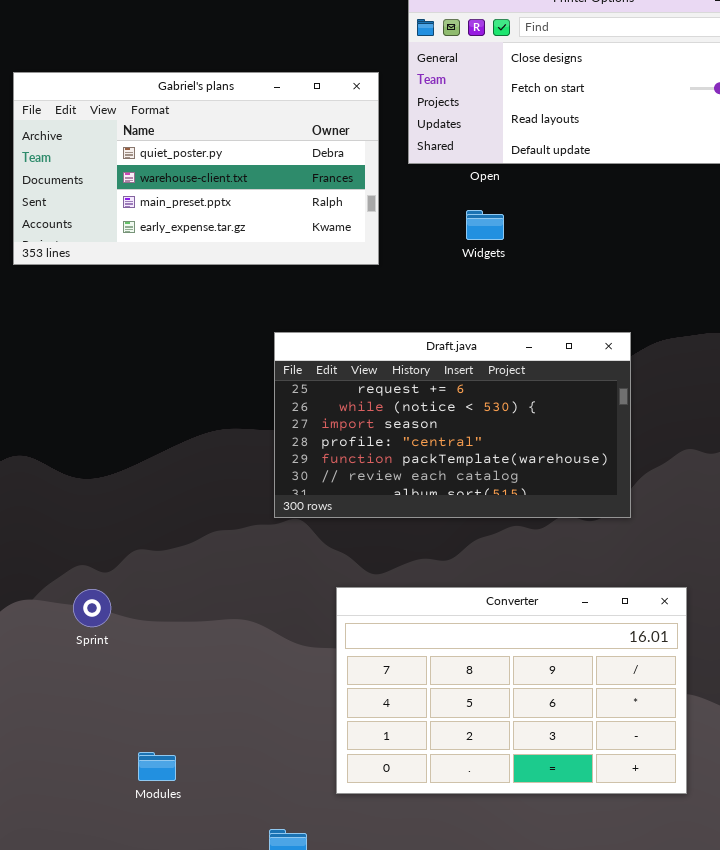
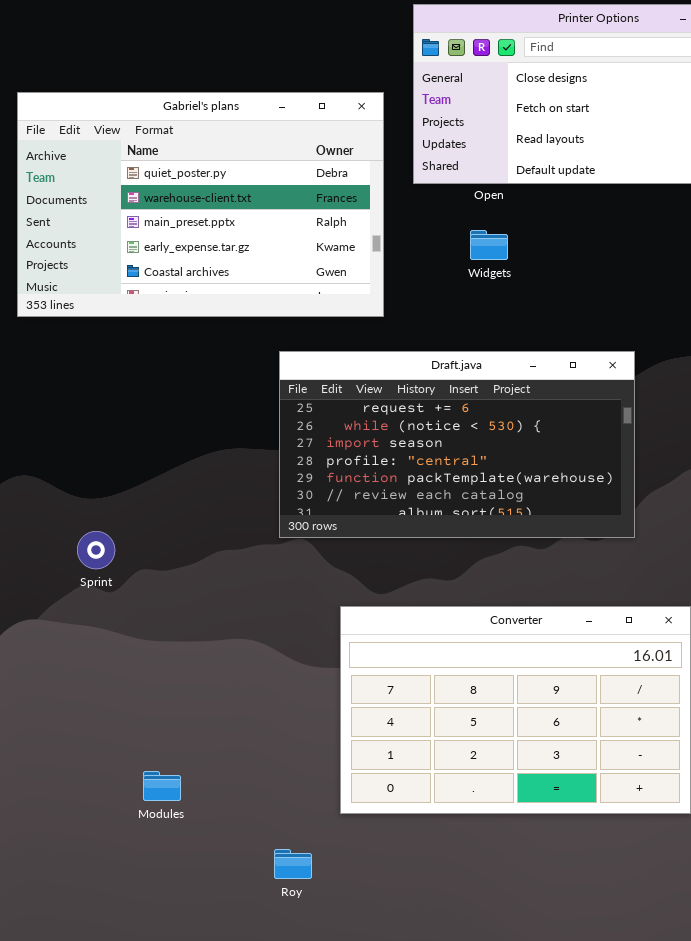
Gabriel's plans: [13,72,379,265] -> [17,92,384,317], resized
Sprint: [73,589,111,627] -> [77,531,115,569], moved

